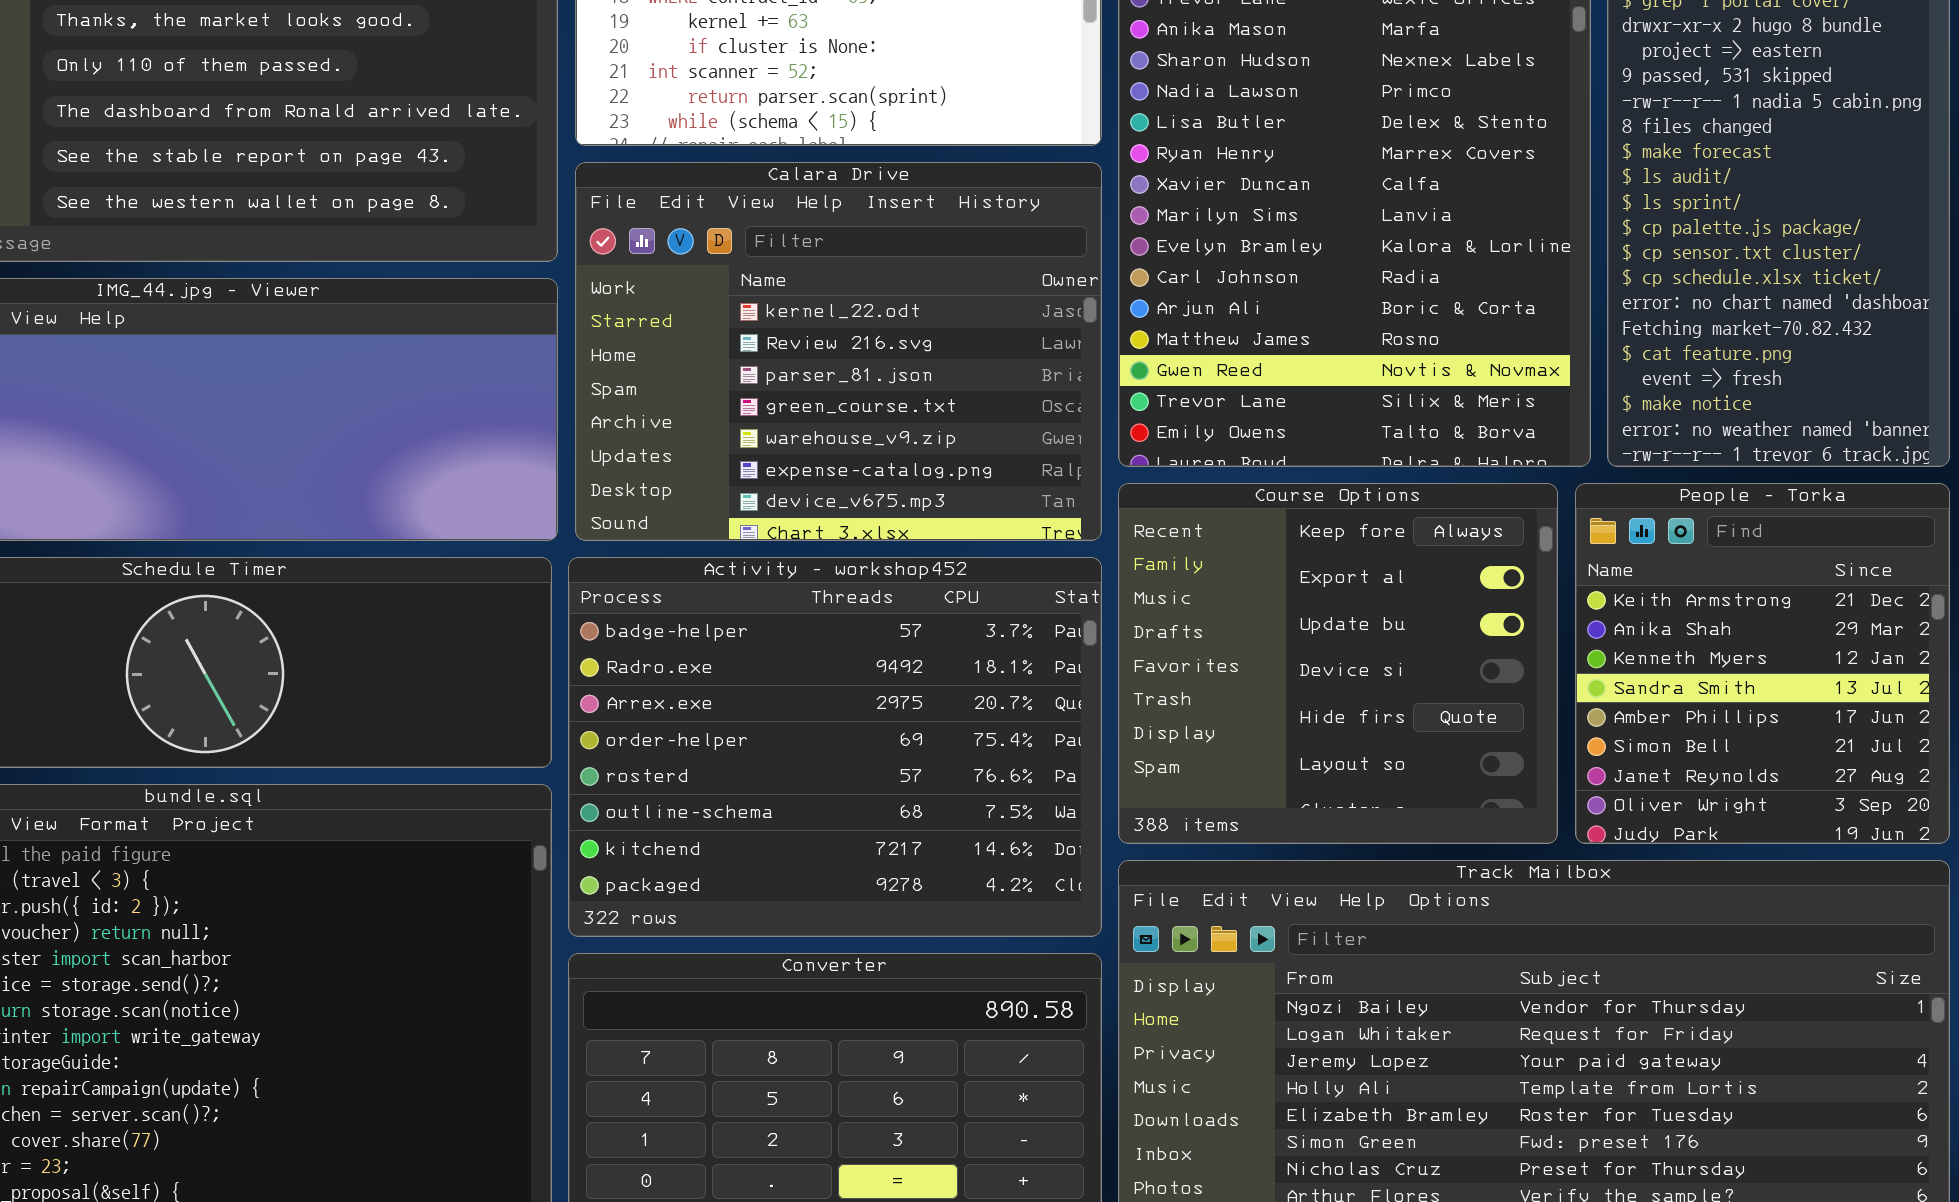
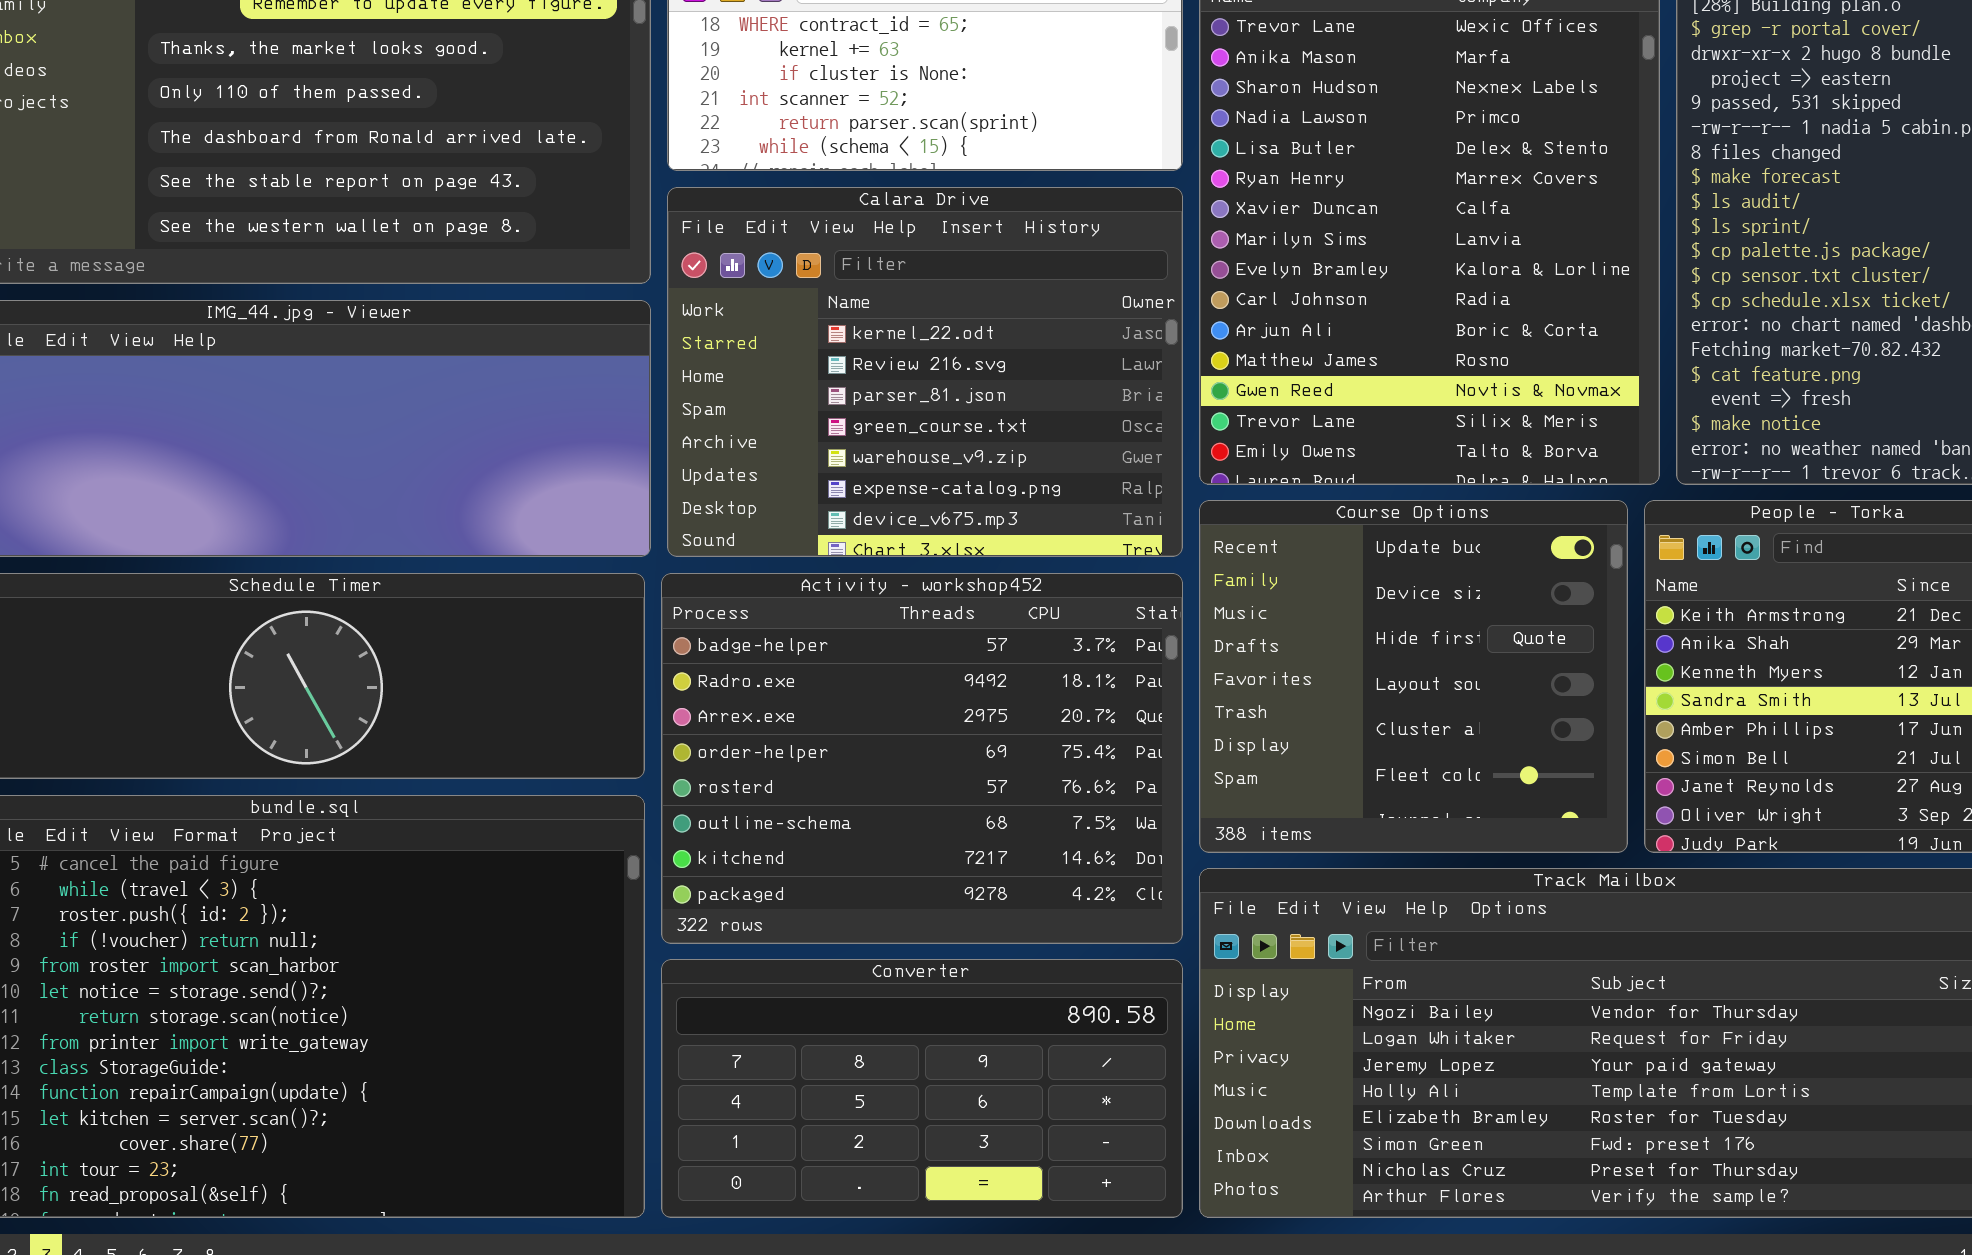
Course Options: [1118,483,1558,844] -> [1199,500,1628,853], scrolled down 2 rows

